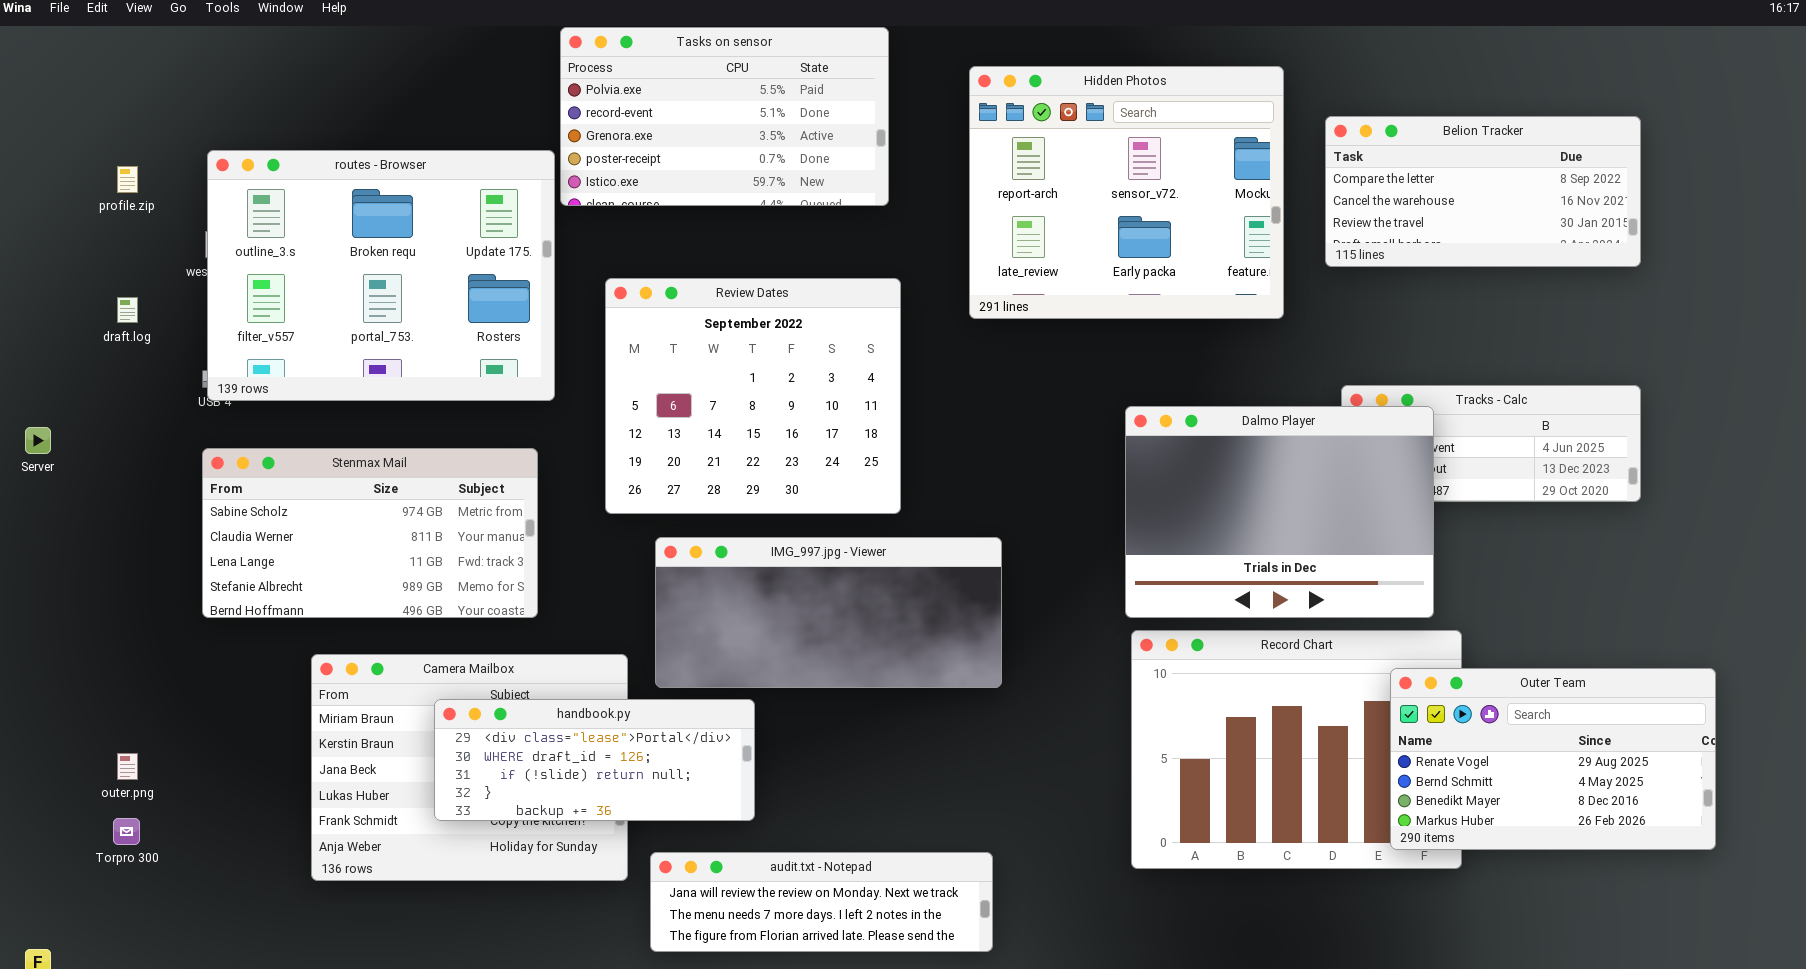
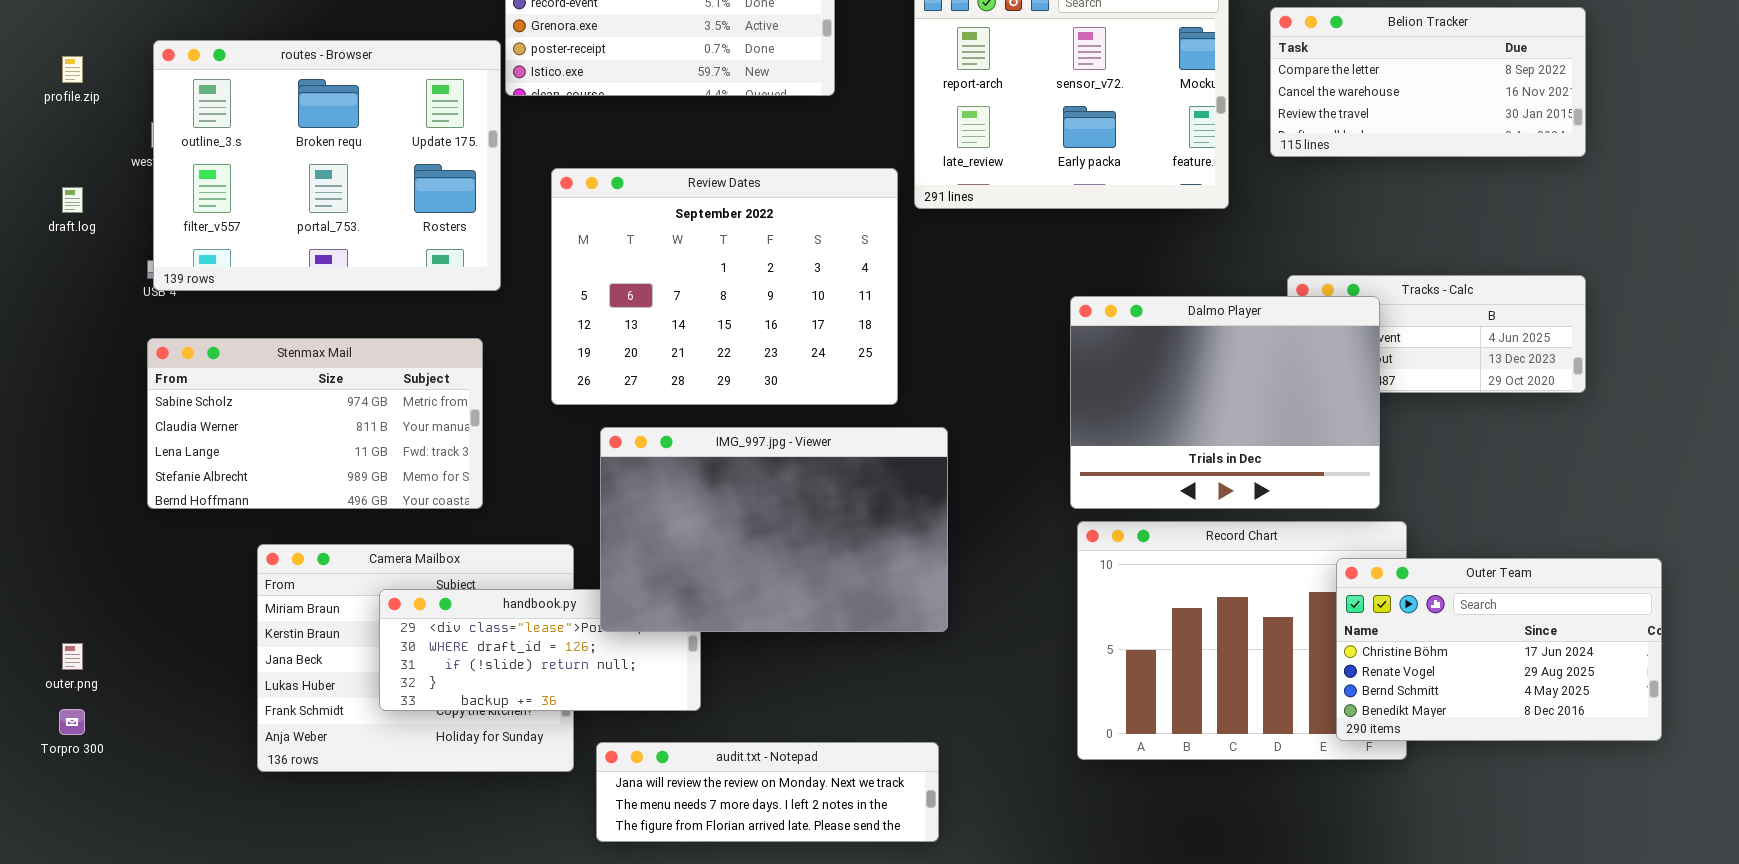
Review Dates: [605,278,901,514] -> [551,168,898,405], resized
IMG_997.jpg - Viewer: [655,537,1002,688] -> [600,427,948,632], resized
Outer Team: [1390,668,1716,850] -> [1336,558,1662,741], scrolled up 1 row

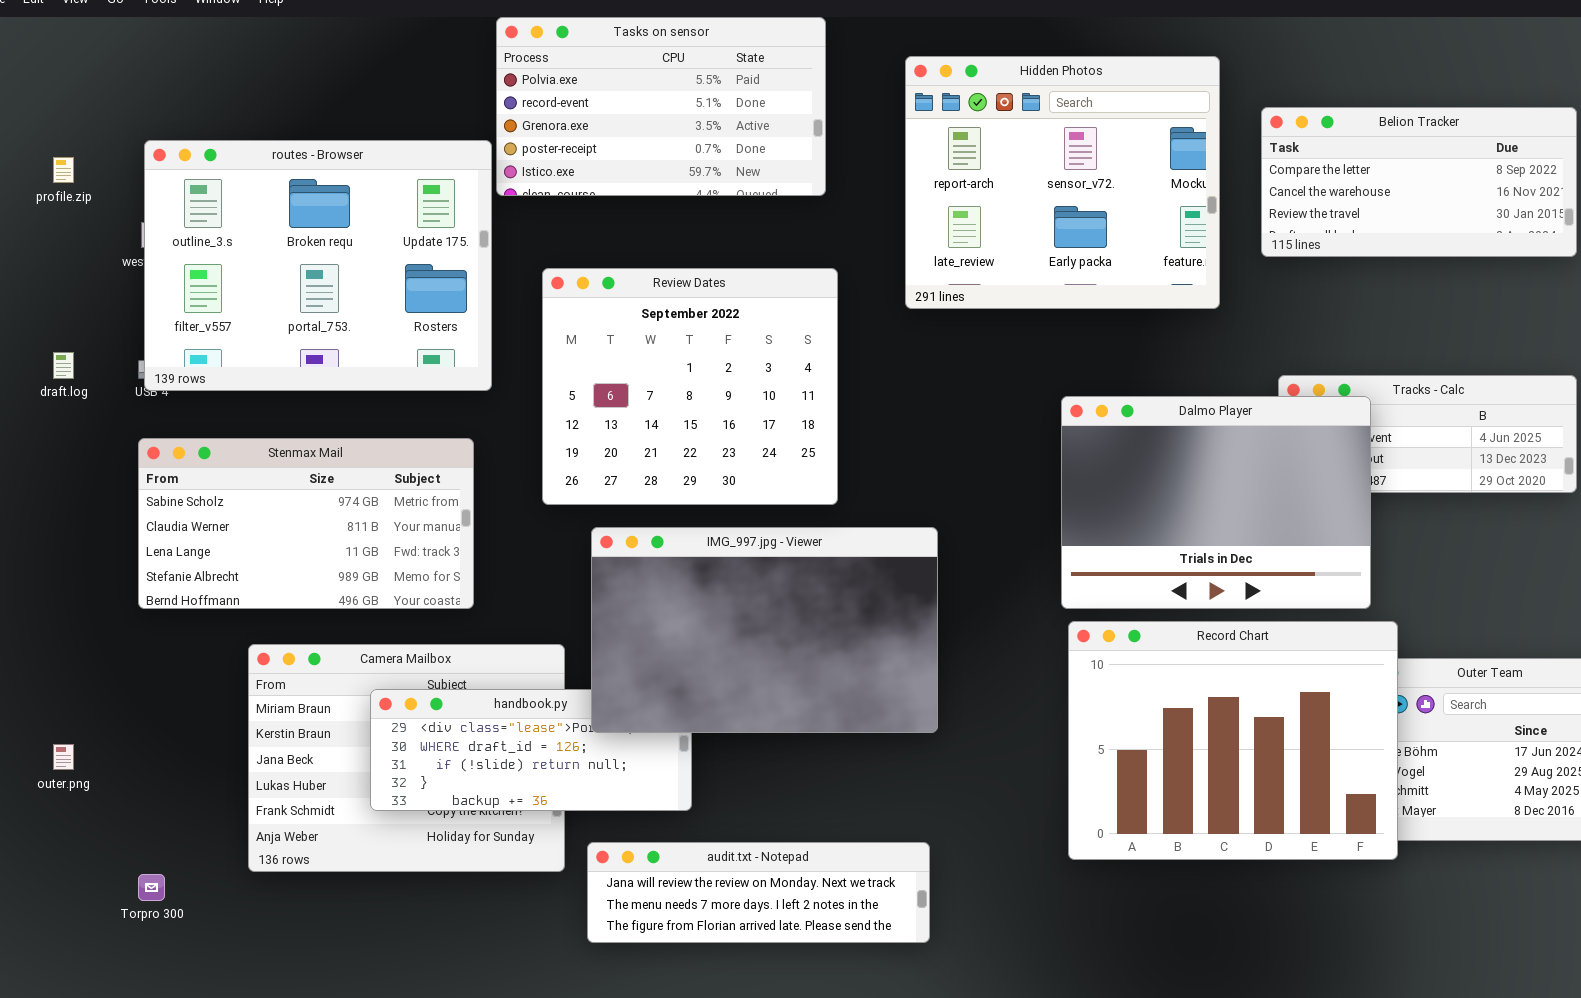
Review Dates: [551,168,898,405] -> [542,268,838,505], resized
draft.log: [62,187,83,213] -> [53,352,74,379], moved
Record Chart: [1077,521,1407,760] -> [1068,621,1398,860], raised
Torpro 300: [59,709,85,735] -> [138,874,165,901], moved

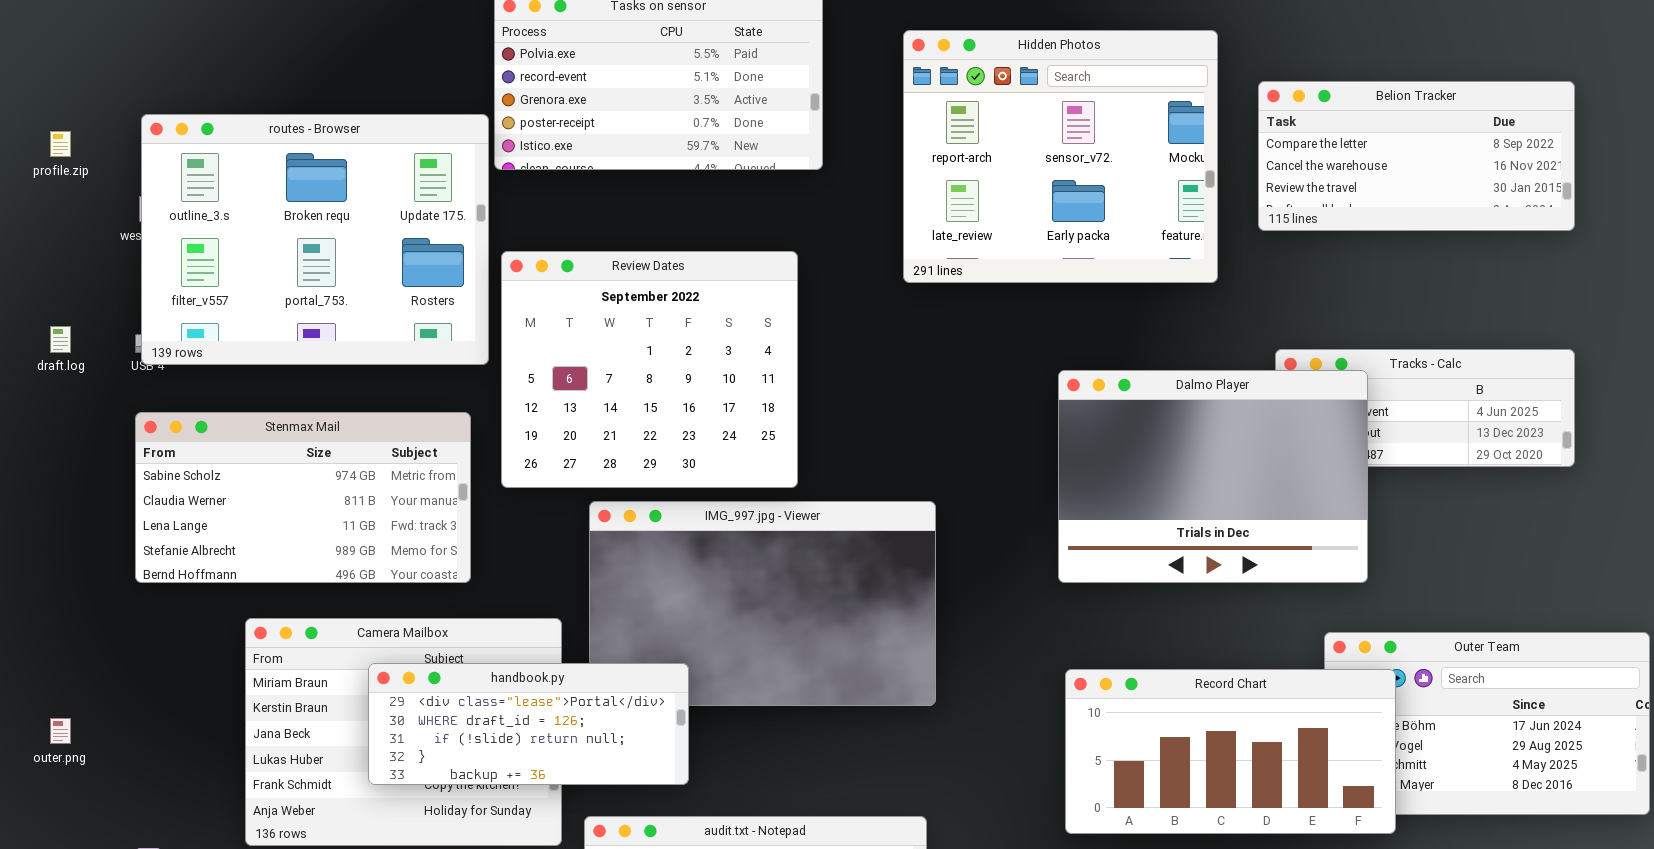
Review Dates: [542,268,838,505] -> [501,251,798,488], moved
Record Chart: [1068,621,1398,860] -> [1065,669,1396,834], resized
handbook.py: [370,689,692,811] -> [368,663,689,785], raised

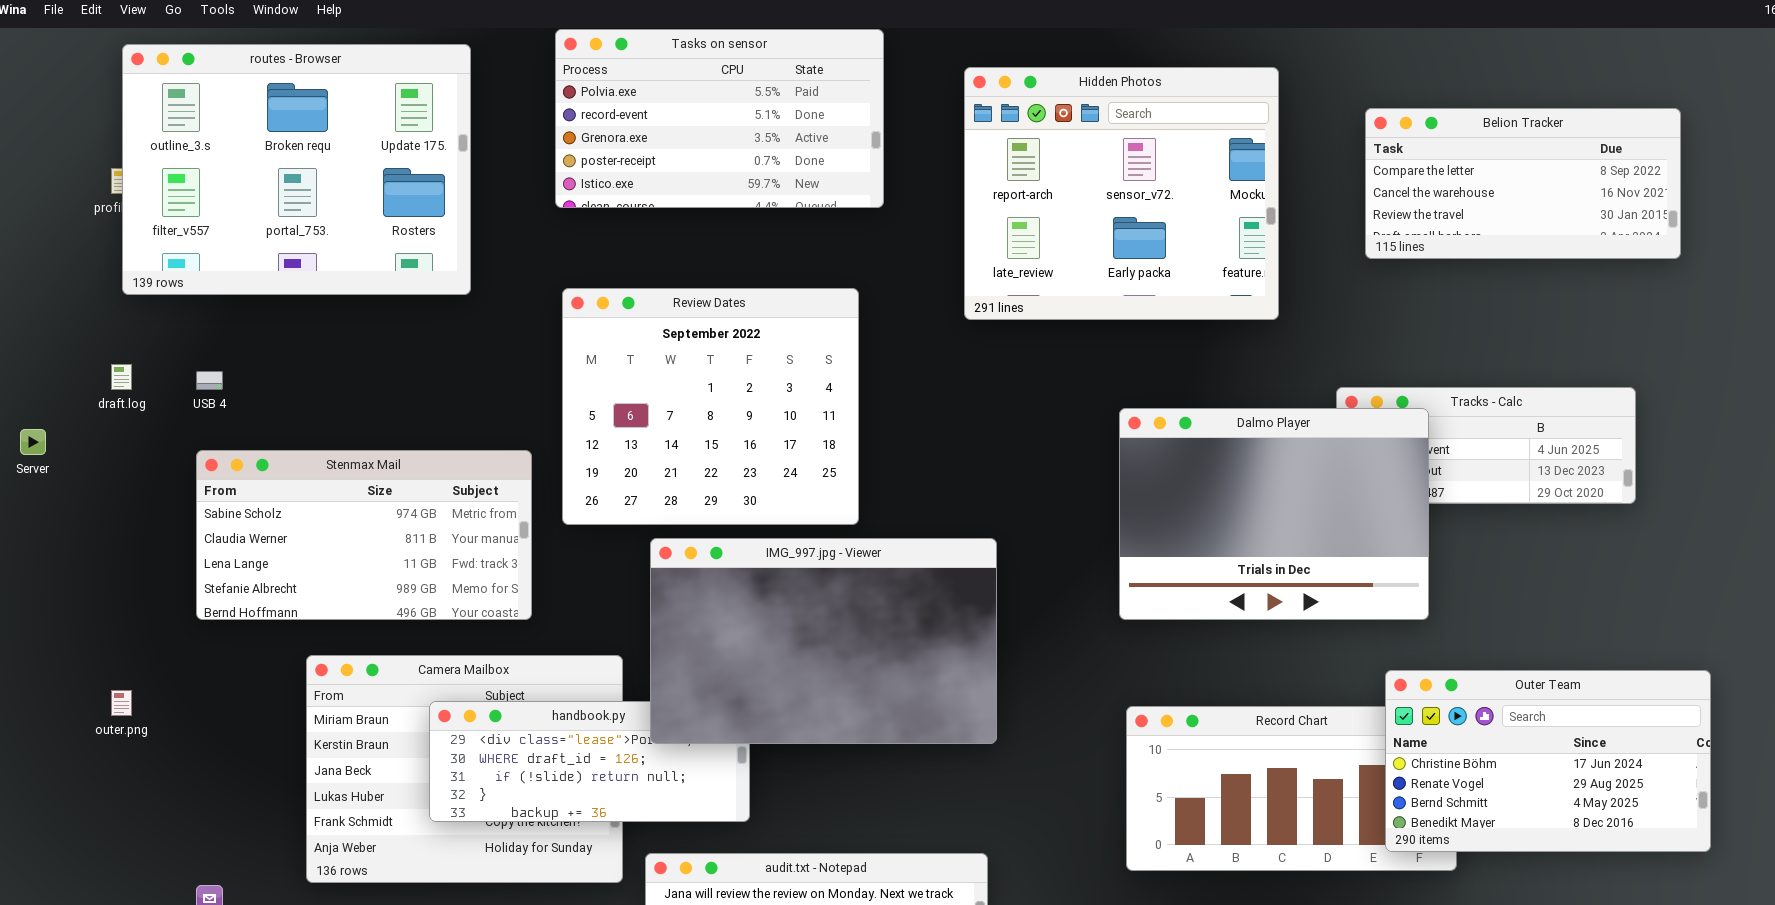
Belion Tracker: [1258,81,1575,231] -> [1365,108,1681,259], moved
routes - Browser: [141,114,489,365] -> [122,44,471,295], moved
IMG_997.jpg - Viewer: [589,501,936,706] -> [650,538,997,744], raised
Outer Team: [1324,632,1650,815] -> [1385,670,1711,852], raised
outer.png: [50,718,71,744] -> [111,690,132,716], moved

